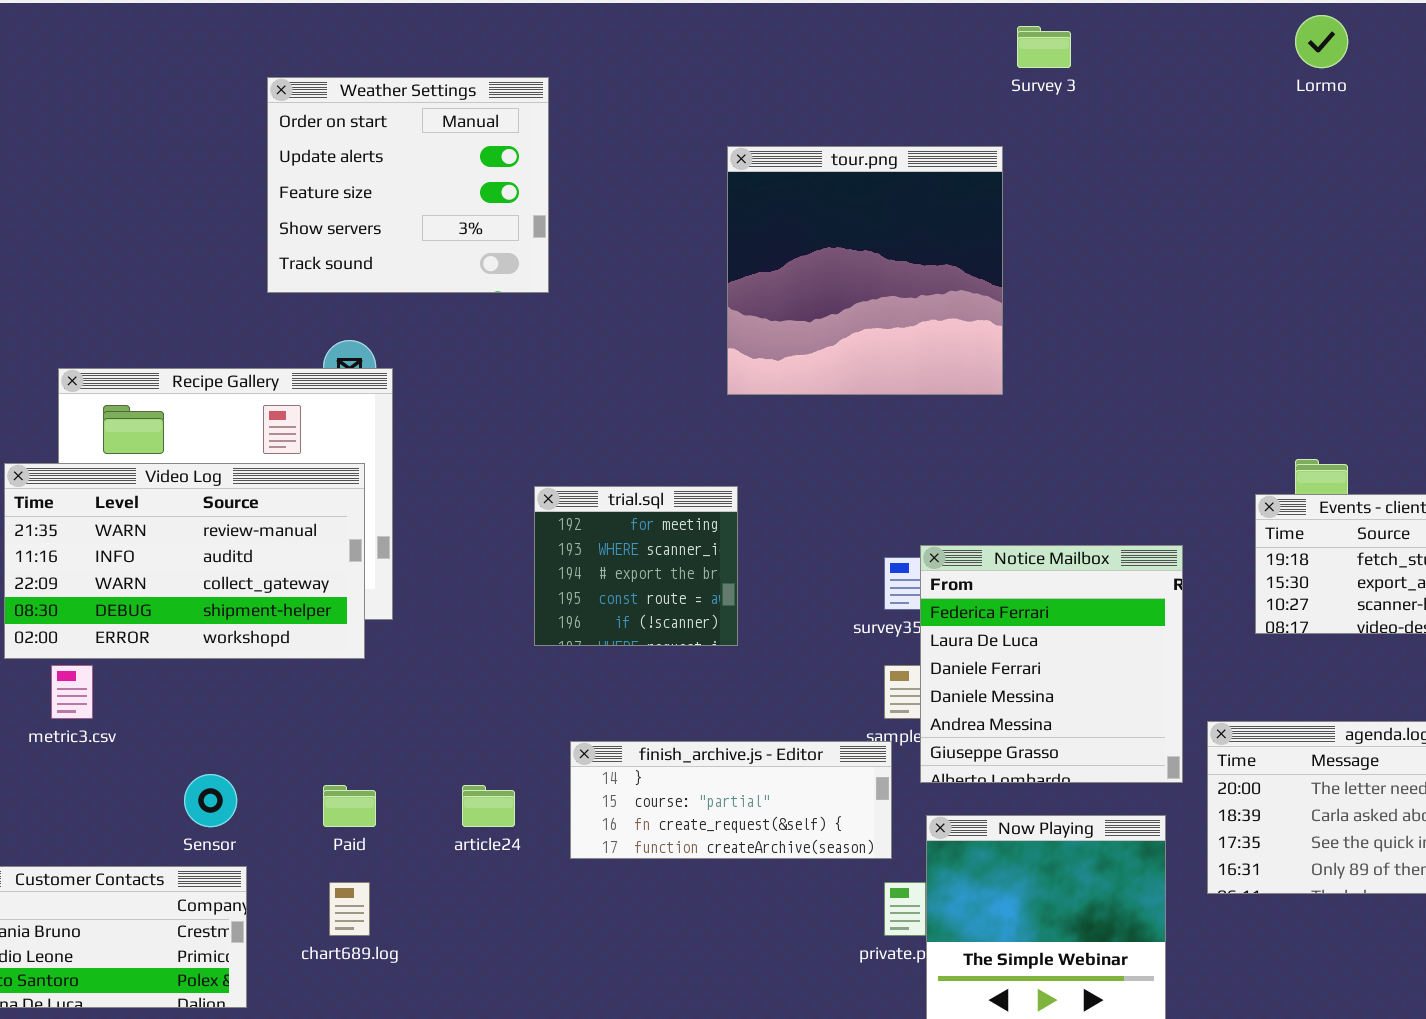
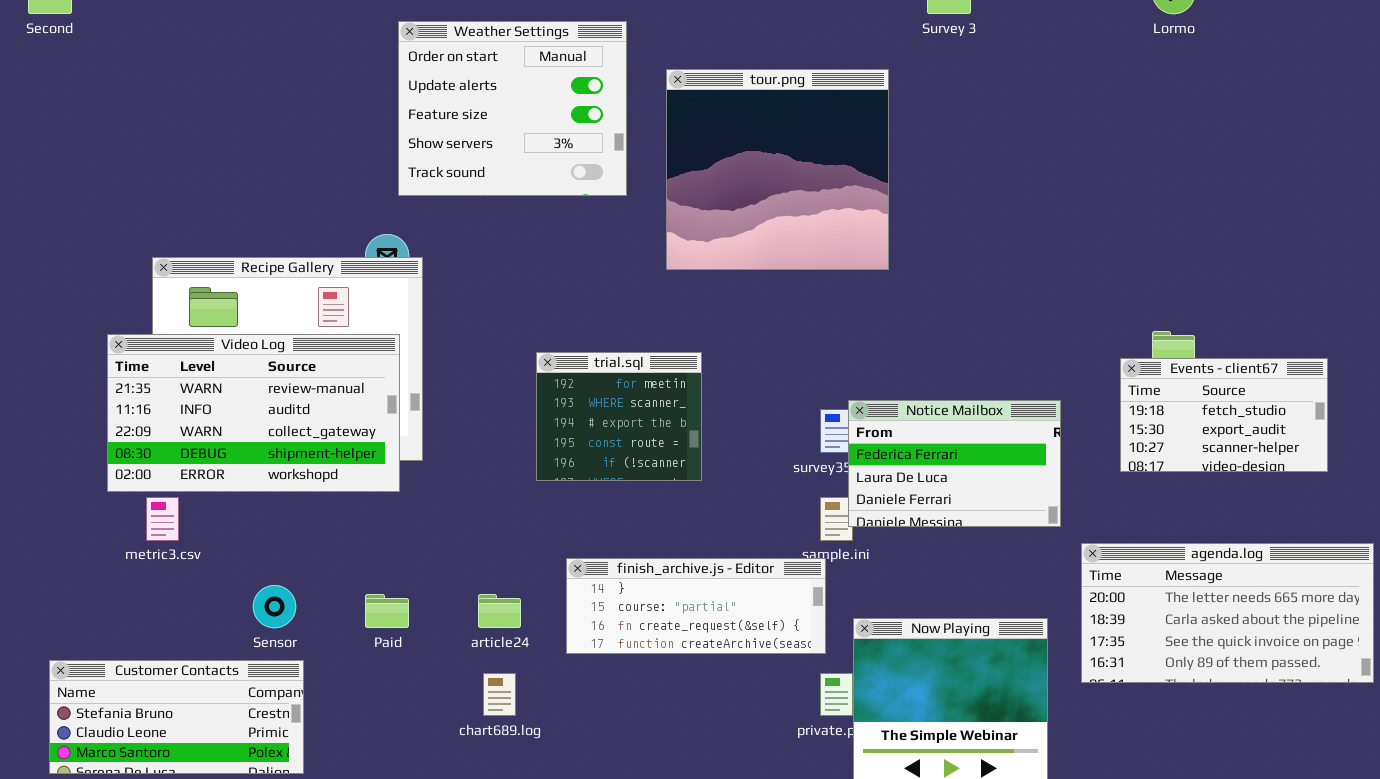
Weather Settings: [267,77,549,293] -> [398,21,627,196], moved
tour.png: [727,146,1003,395] -> [666,69,889,270], moved
Notice Mailbox: [920,545,1183,783] -> [848,400,1061,527], resized
chart689.log: [329,882,370,936] -> [483,673,516,716], moved

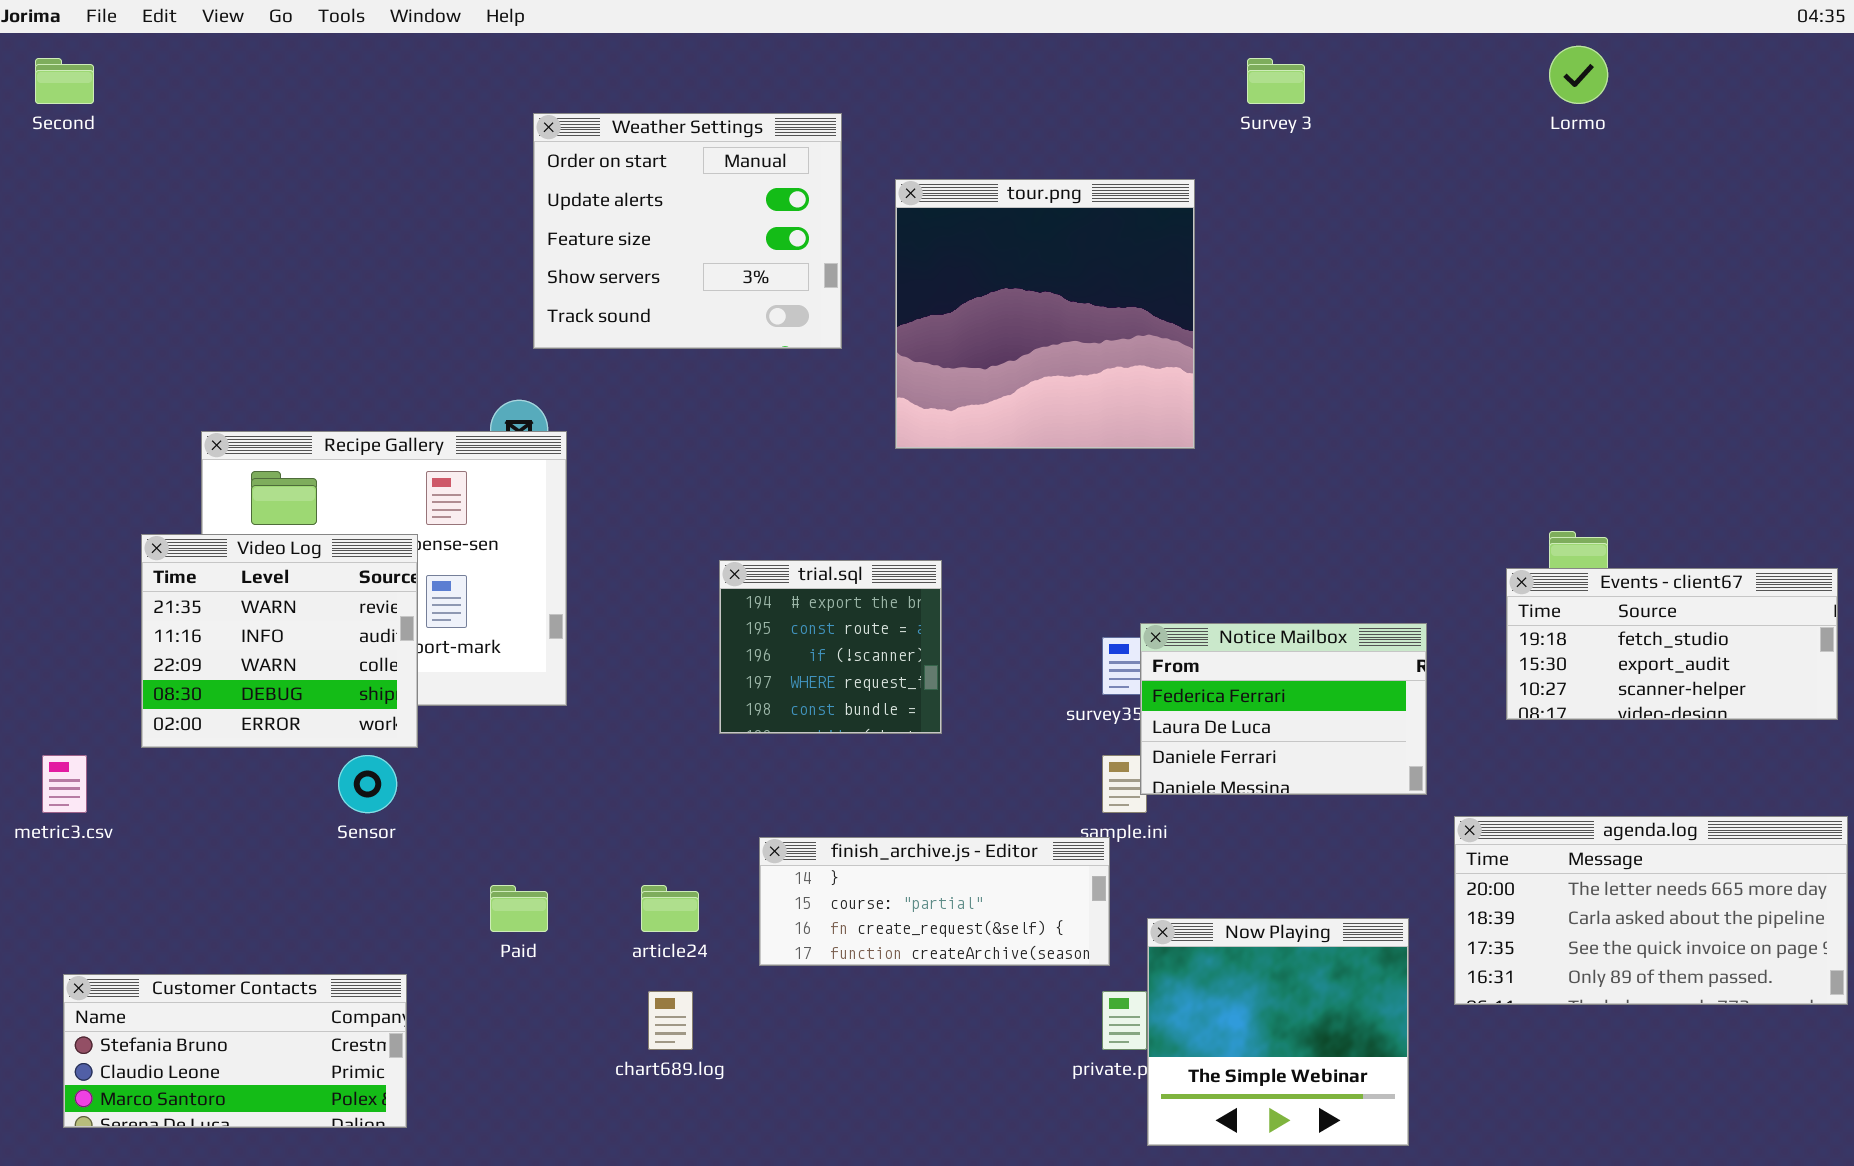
Video Log: [107,334,400,492] -> [141,534,418,748], resized
trial.sql: [536,352,702,481] -> [719,560,942,734], scrolled down 2 rows
Events - client67: [1120,358,1328,472] -> [1506,568,1838,720], resized
metric3.csv: [146,497,179,541] -> [42,755,87,813], moved
Sensor: [253,585,296,628] -> [338,755,397,813], moved

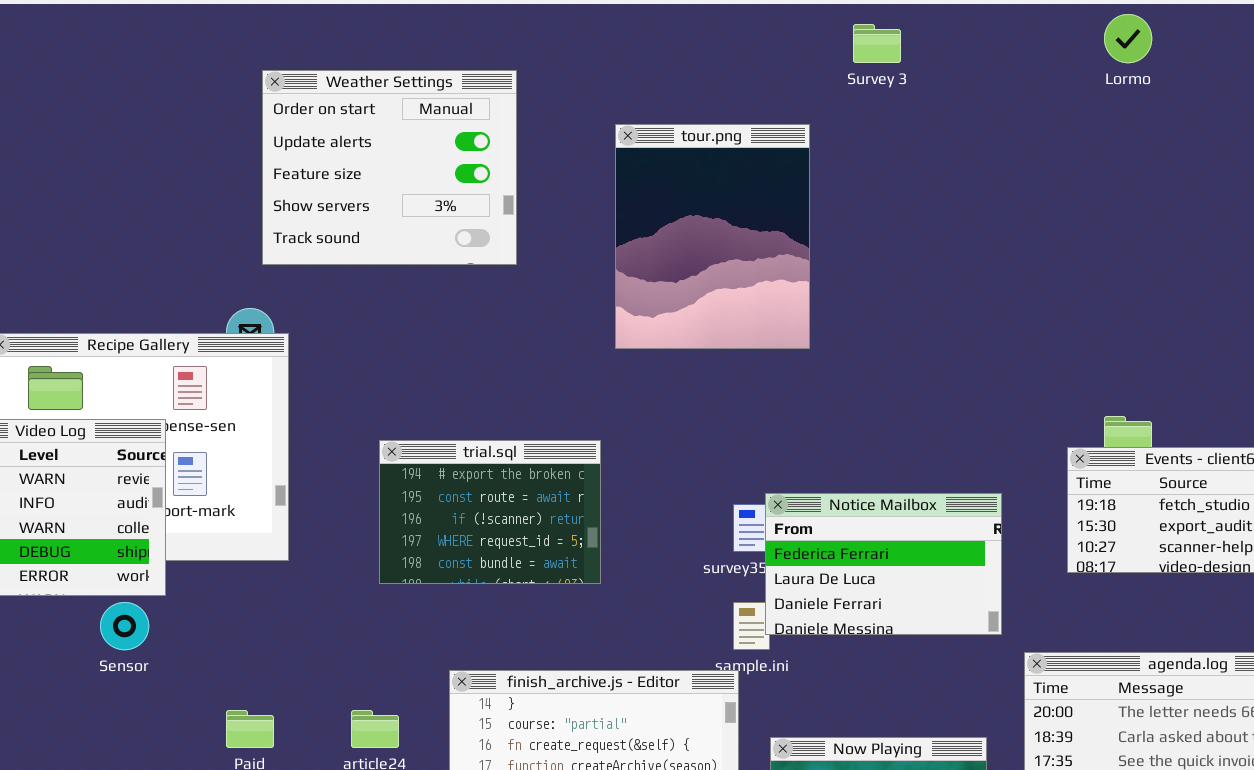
tour.png: [895,179,1195,449] -> [615,124,810,349], resized
trial.sql: [719,560,942,734] -> [379,440,601,584], resized

